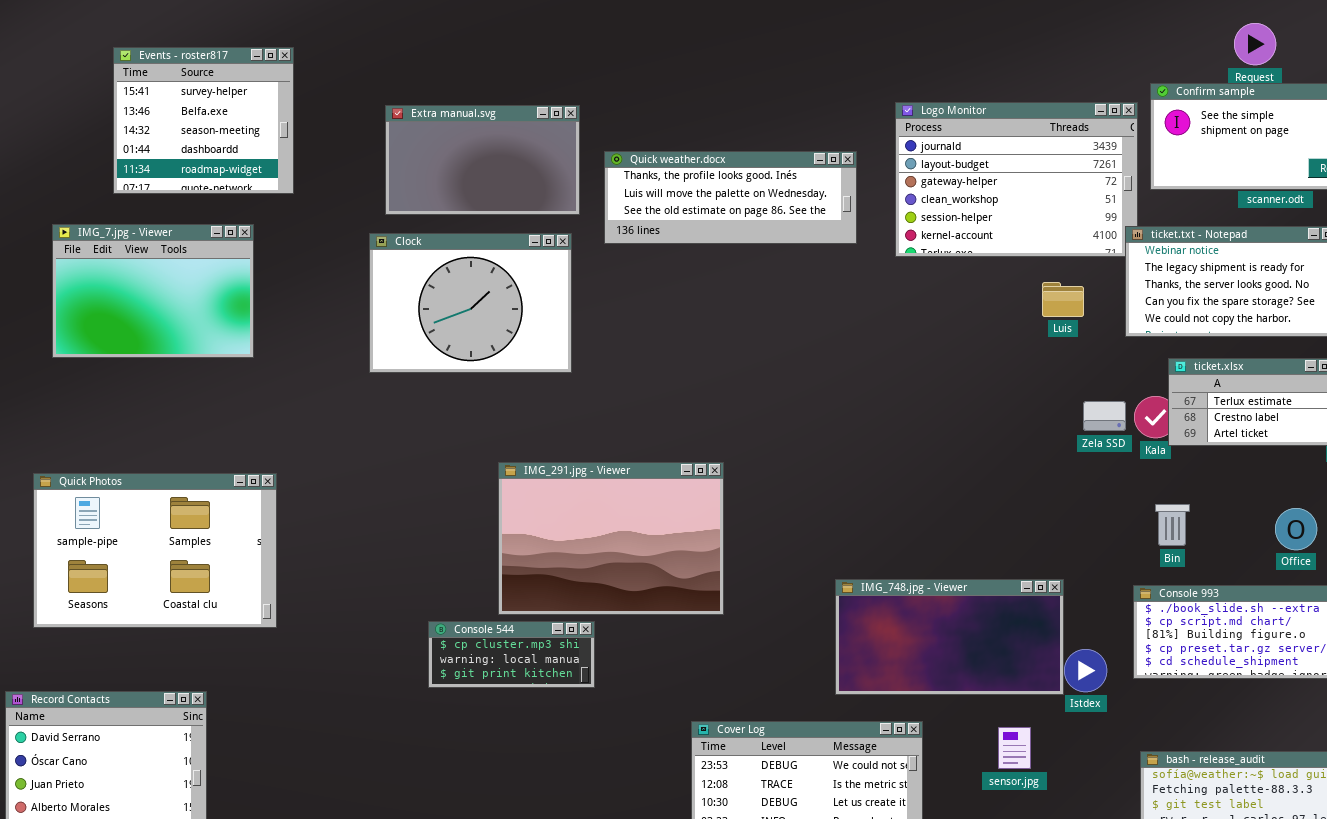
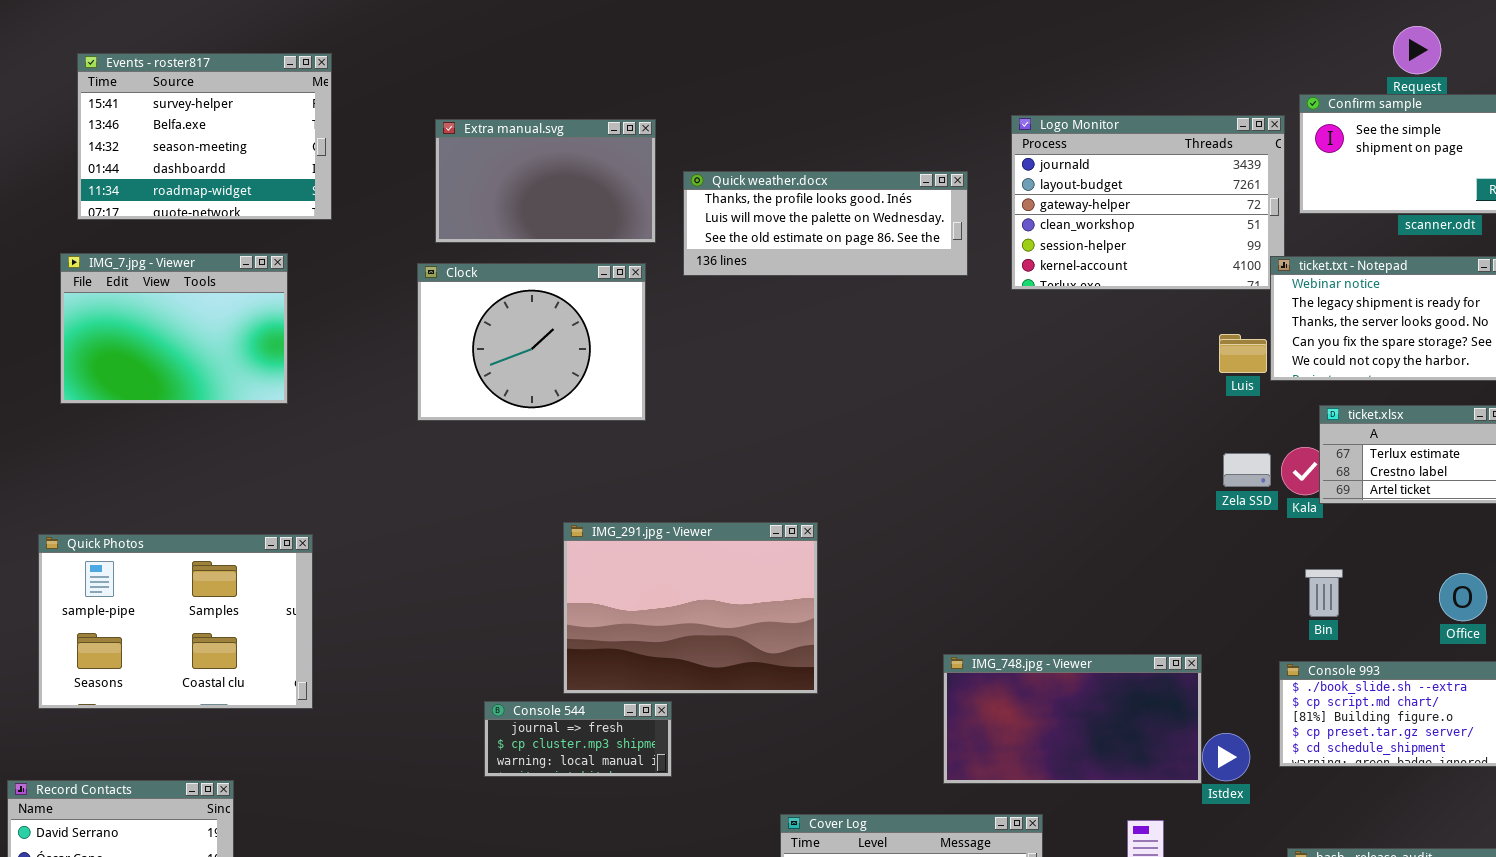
Events - roster817: [113,47,294,194] -> [77,53,332,220], resized
Luis: [1042,282,1084,317] -> [1219,334,1267,373], moved
Console 544: [428,621,595,688] -> [484,701,672,777], scrolled up 1 row

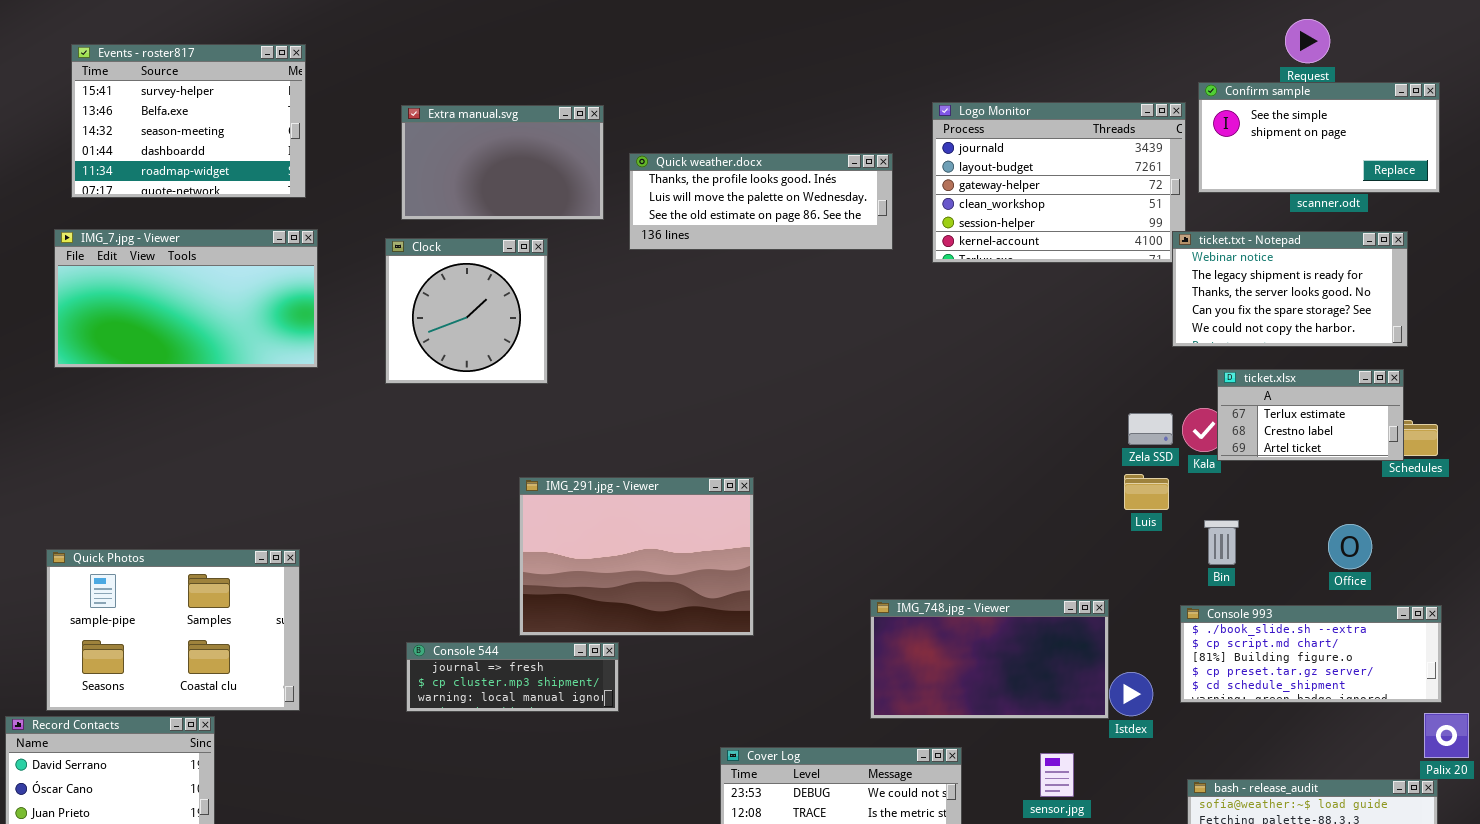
IMG_7.jpg - Viewer: [60,253,288,404] -> [54,229,318,368], resized
Clock: [417,263,646,421] -> [385,238,548,384], resized
Luis: [1219,334,1267,373] -> [1124,474,1169,510], moved
Quick Photos: [38,534,313,709] -> [46,549,300,711], moved
Console 544: [484,701,672,777] -> [406,642,619,712], resized

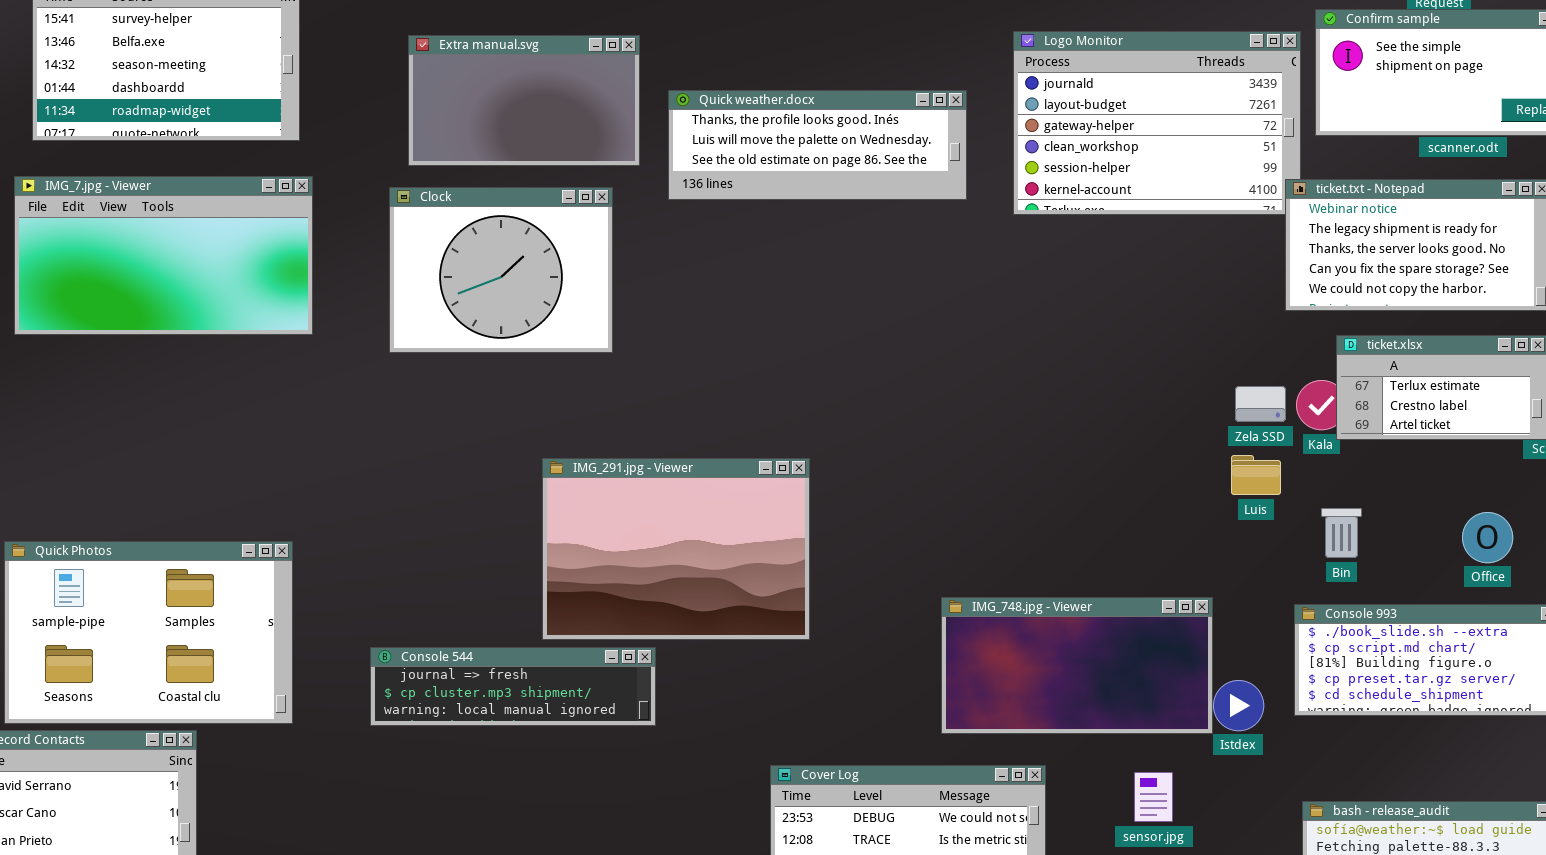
Clock: [385,238,548,384] -> [389,187,613,353], resized
Console 544: [406,642,619,712] -> [370,647,656,726], resized

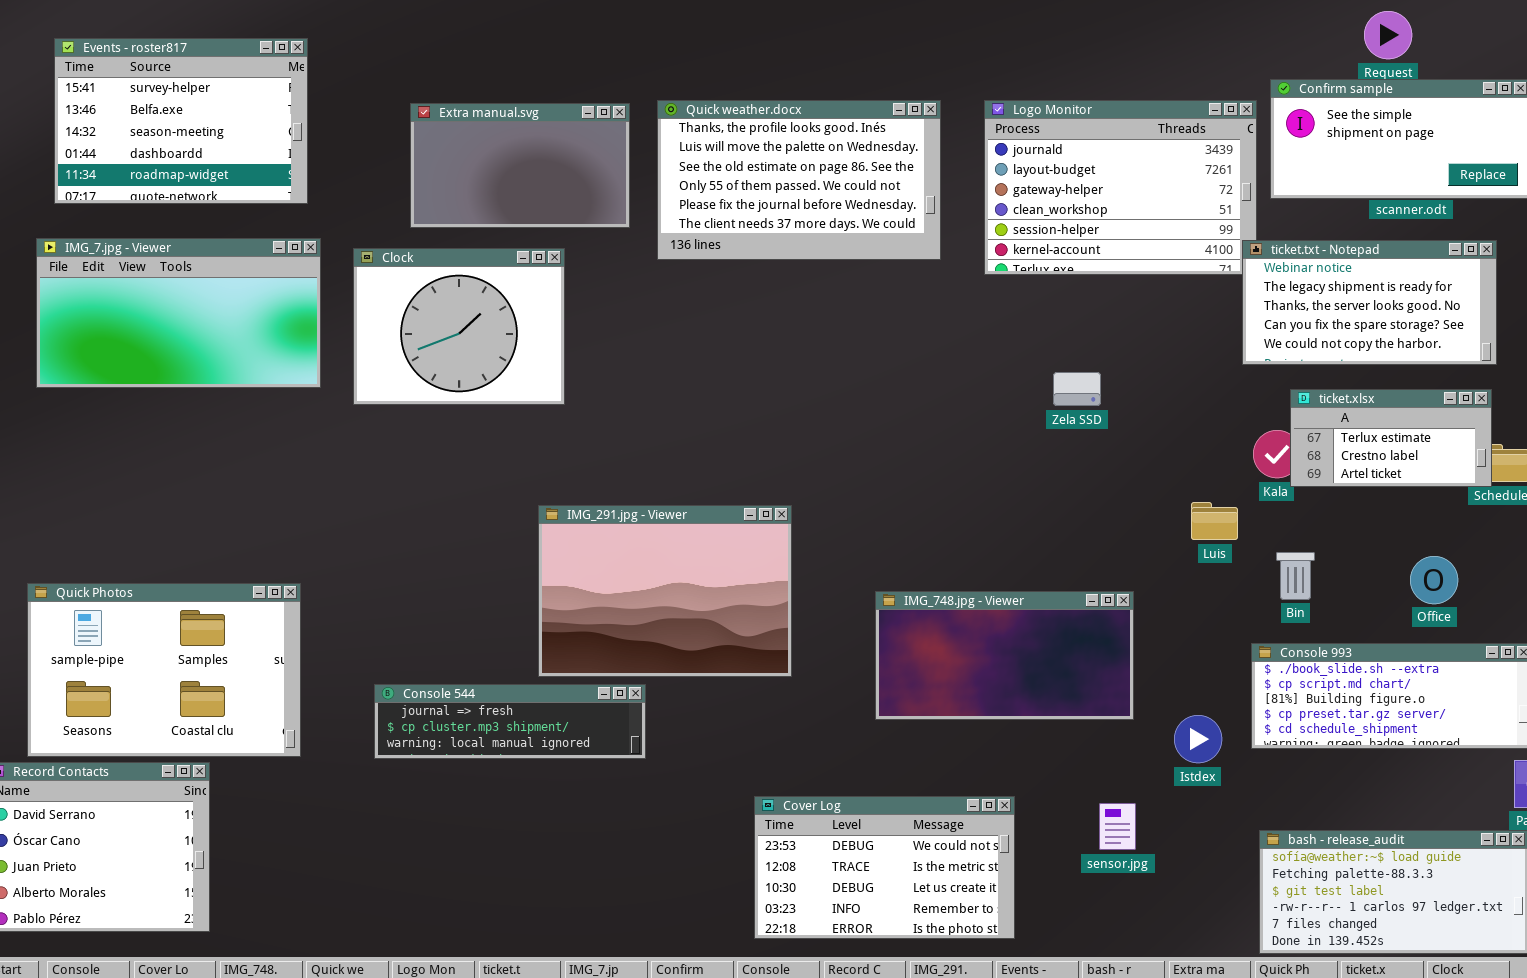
Quick weather.docx: [668,90,967,200] -> [657,100,941,260], resized
Clock: [389,187,613,353] -> [353,248,565,405], moved
Zela SSD: [1235,386,1286,422] -> [1053,372,1101,406], moved
IMG_748.jpg - Viewer: [941,597,1213,734] -> [875,591,1134,720], moved

